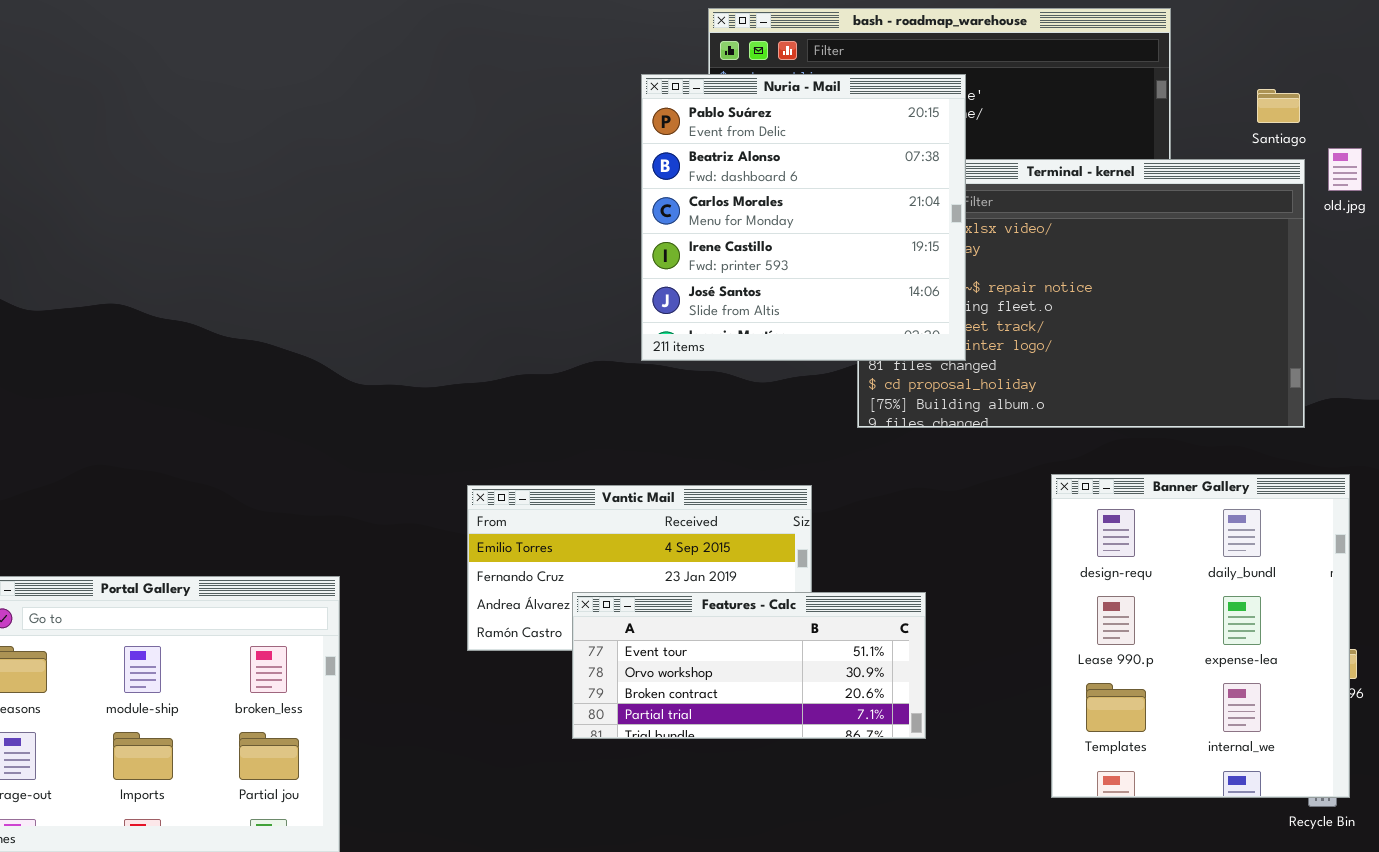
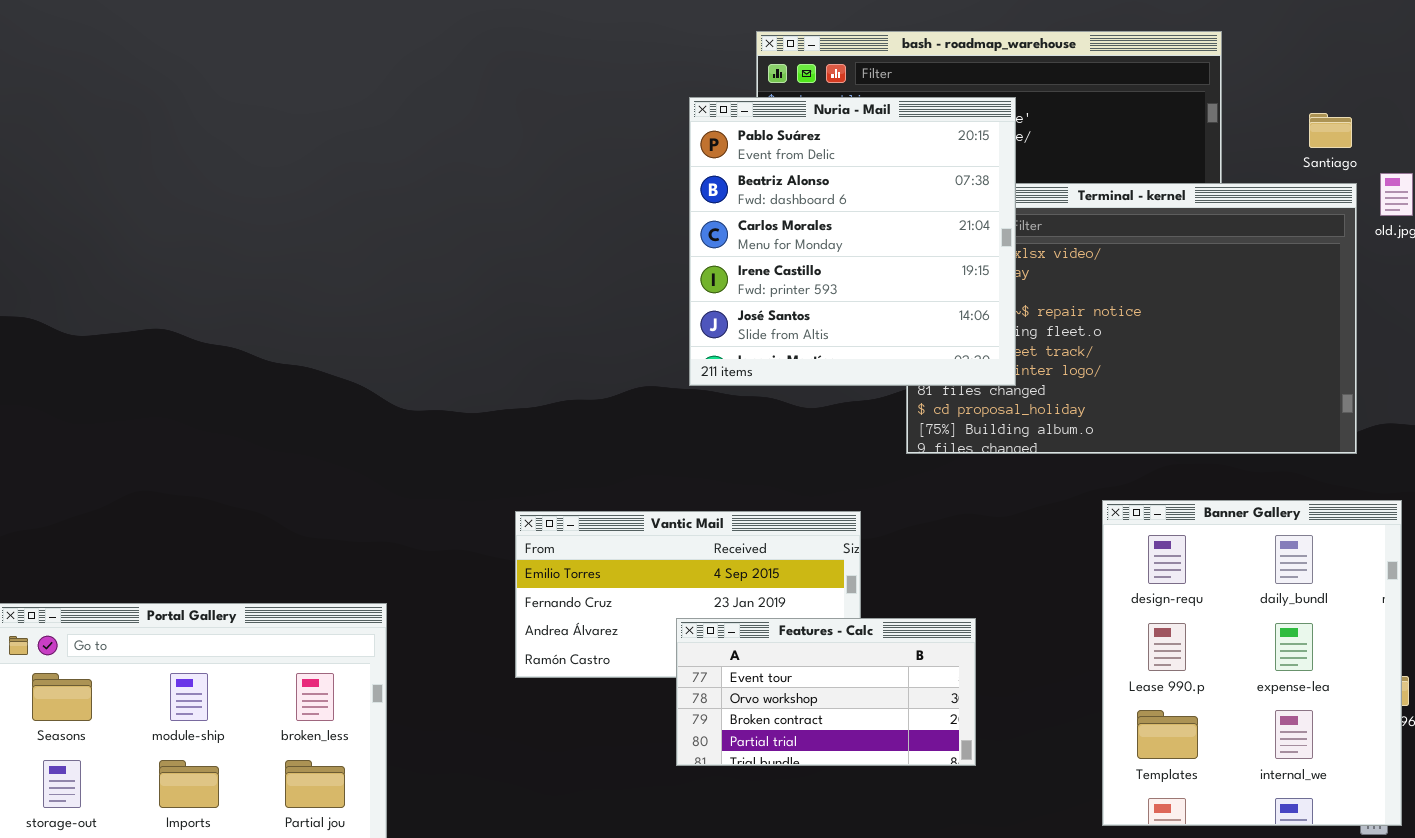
Features - Calc: [572,592,926,739] -> [676,618,976,766], resized

